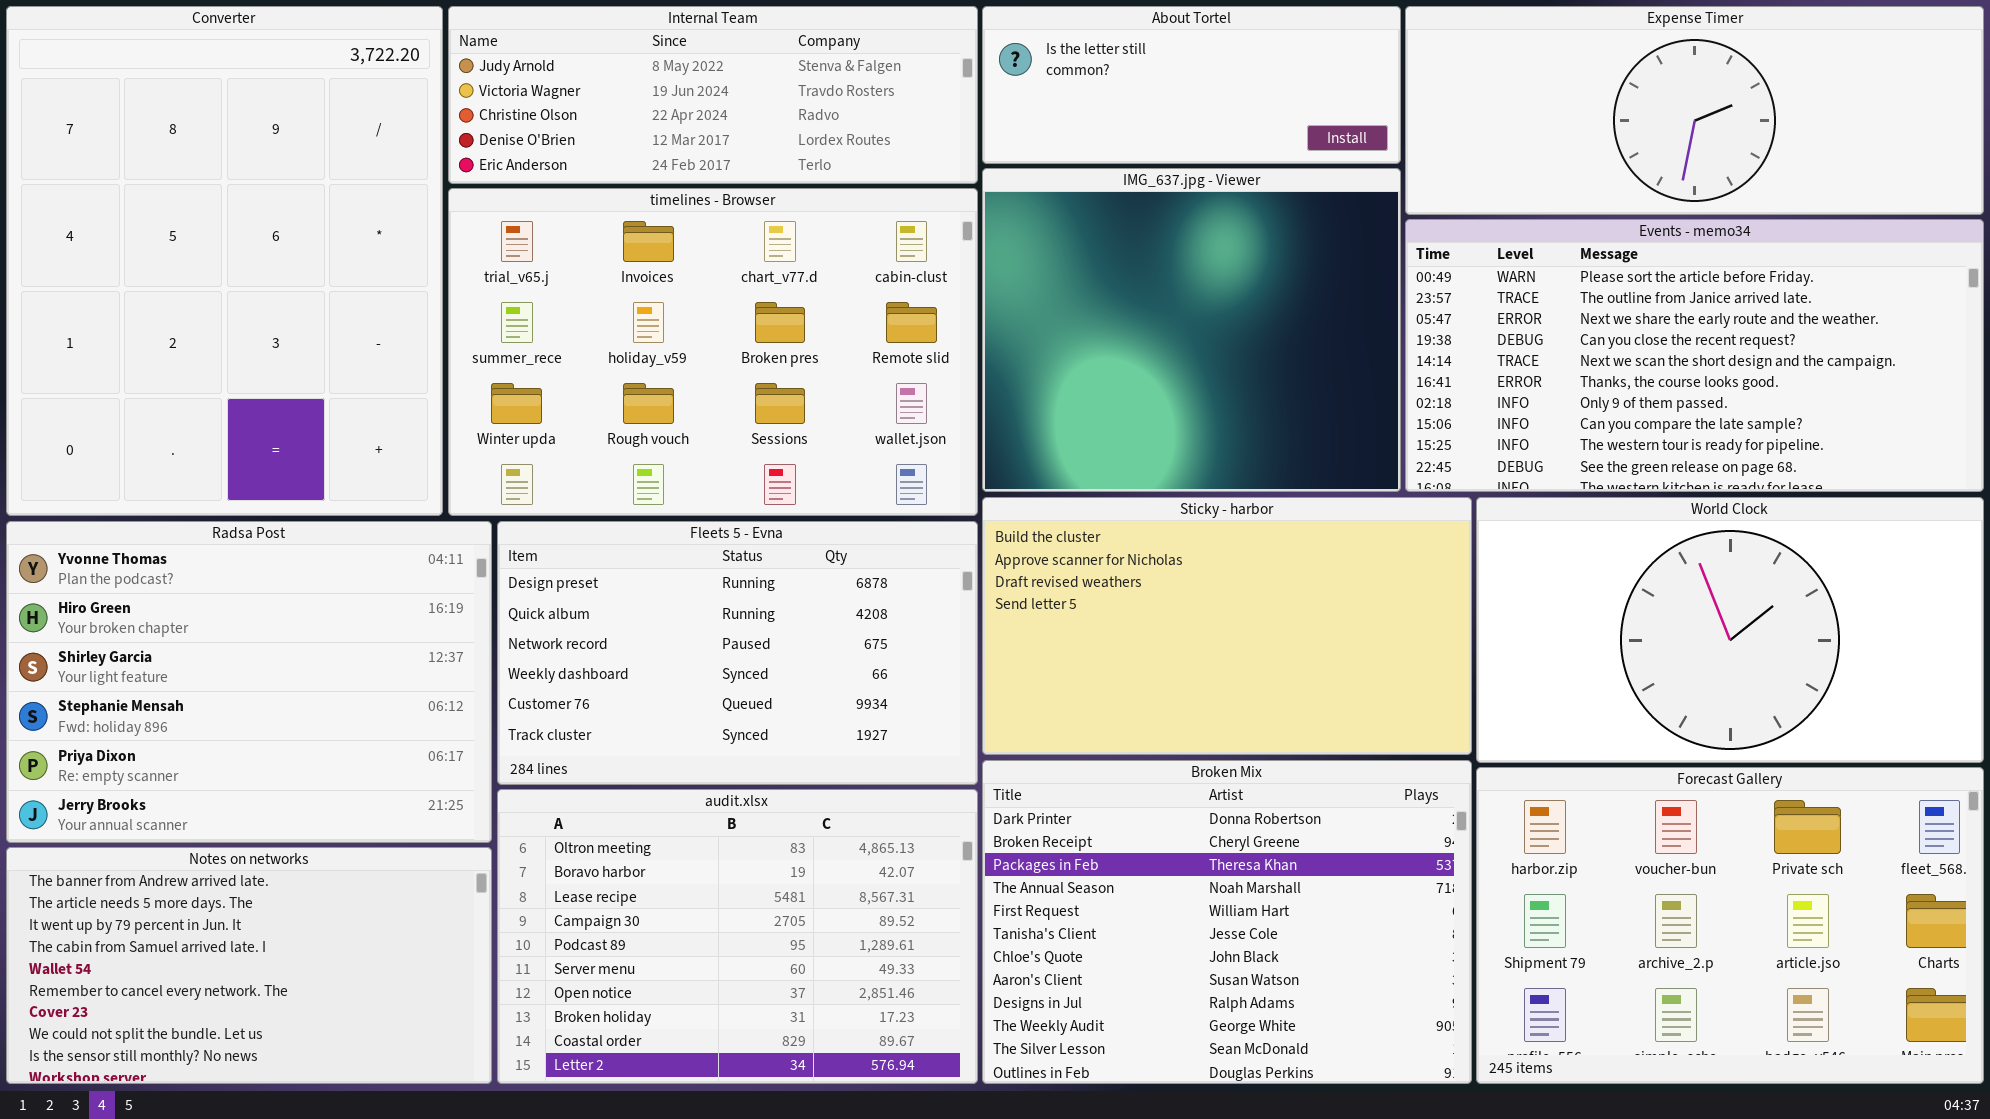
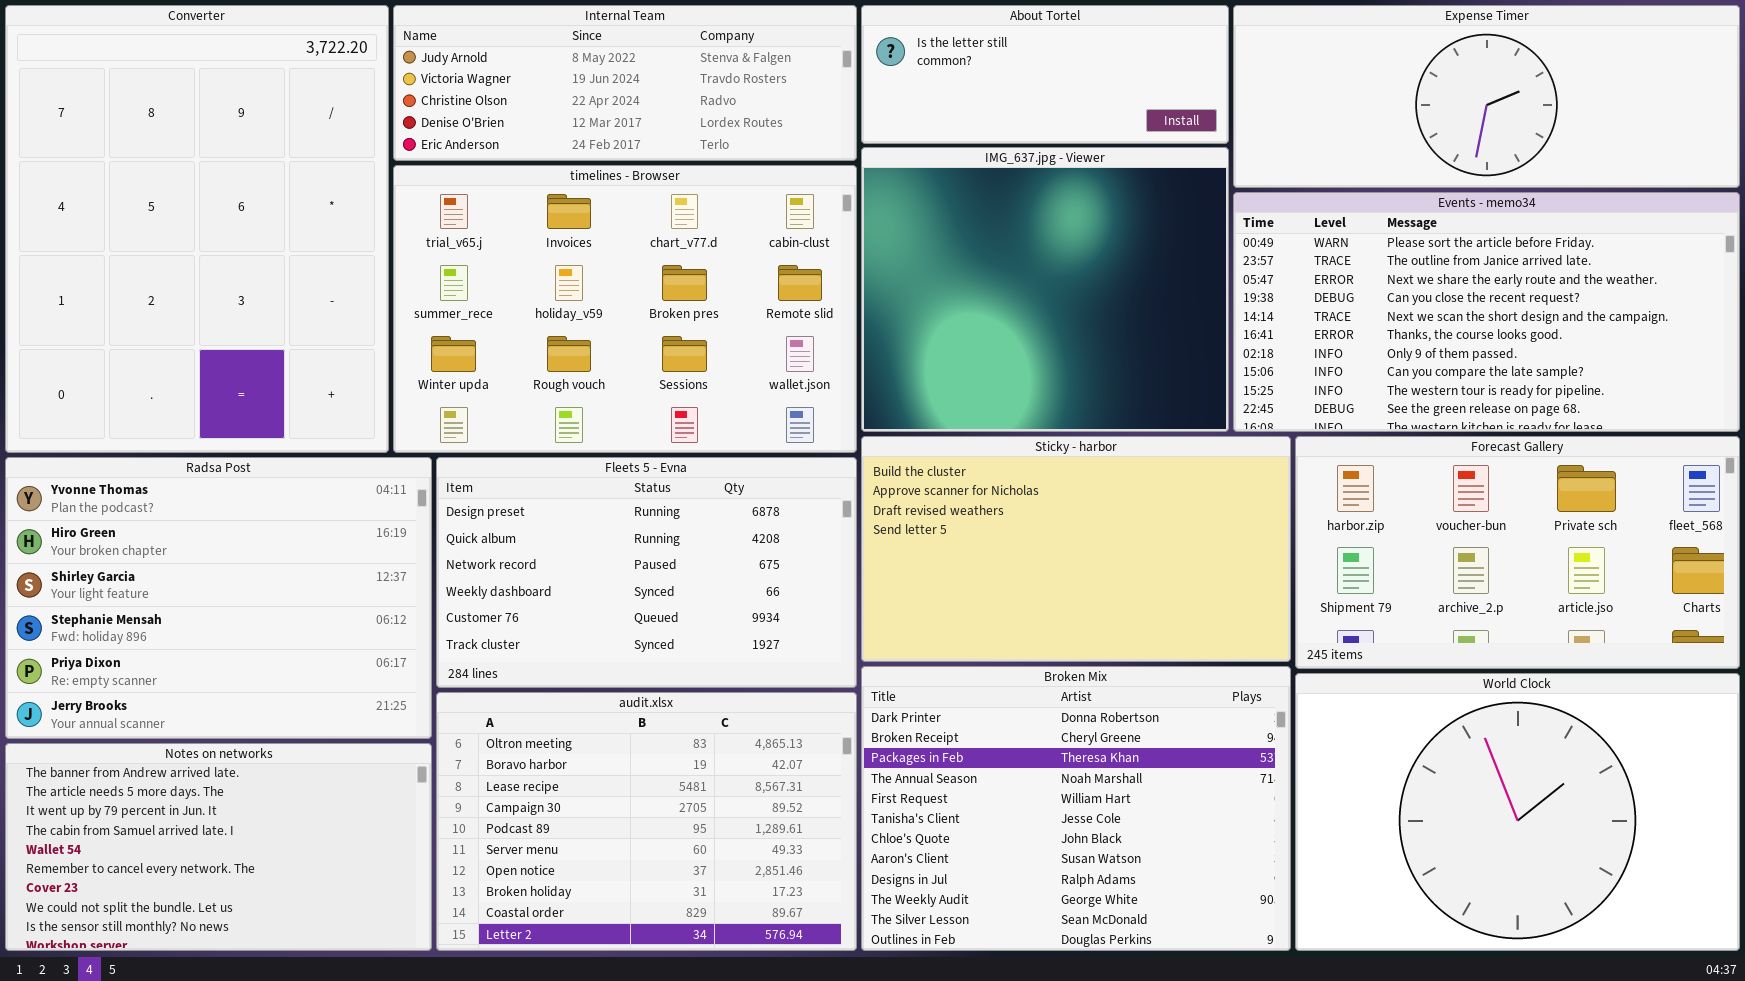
World Clock: [1476,497,1984,763] -> [1295,673,1740,951], moved, resized
Forecast Gallery: [1476,767,1984,1084] -> [1295,436,1740,669], moved, resized

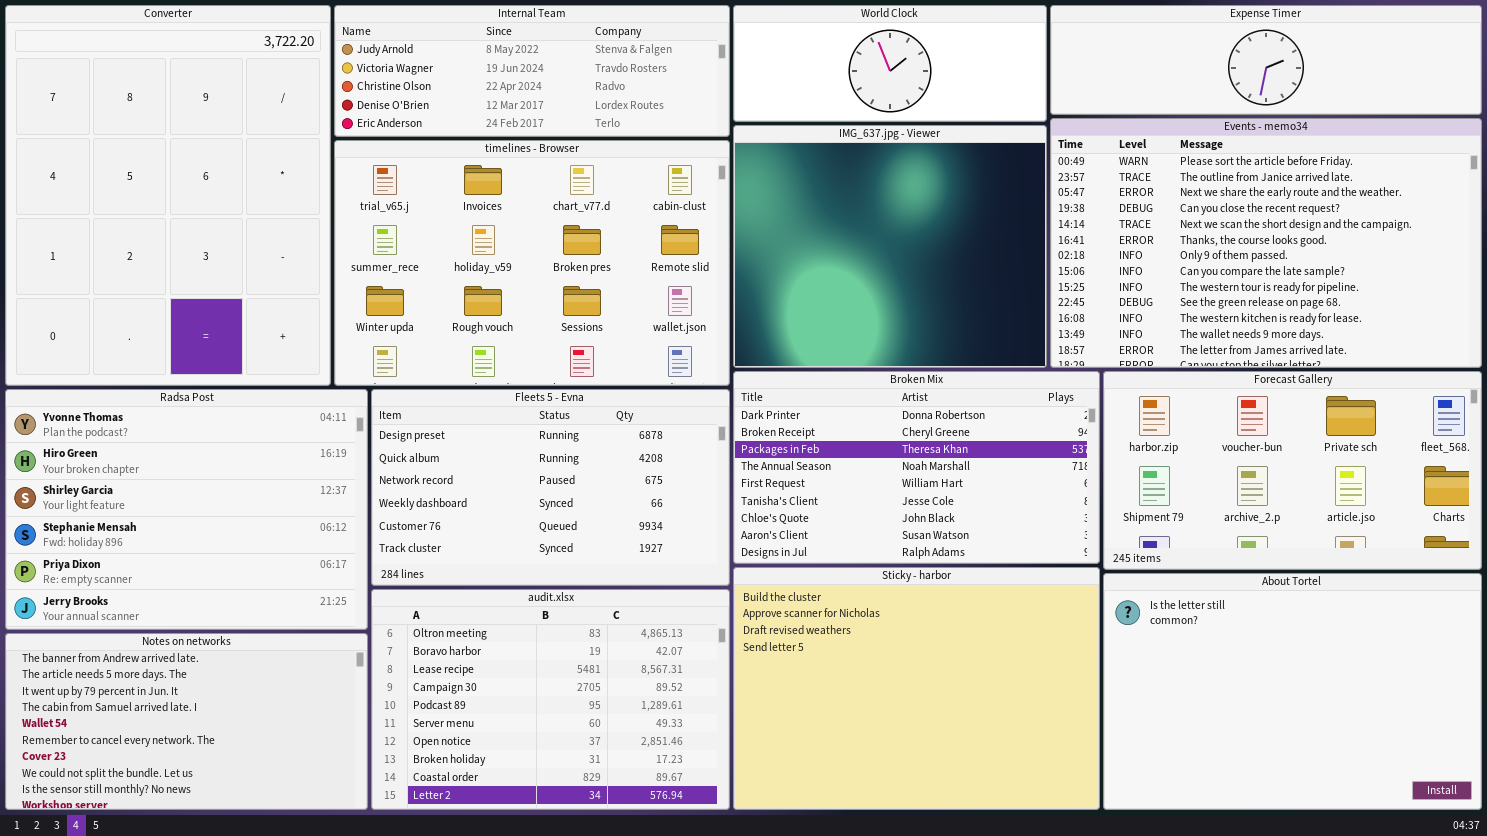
About Tortel: [861,5,1229,144] -> [1103,573,1482,810], moved, resized
Expense Timer: [1233,5,1740,188] -> [1050,5,1482,115], resized
Events - memo34: [1233,192,1740,432] -> [1050,118,1482,368], resized
Sticky - harbor: [861,436,1291,662] -> [733,567,1100,810], moved, resized
Broken Mix: [861,666,1291,951] -> [733,371,1100,564], moved, resized
World Clock: [1295,673,1740,951] -> [733,5,1047,122], moved, resized

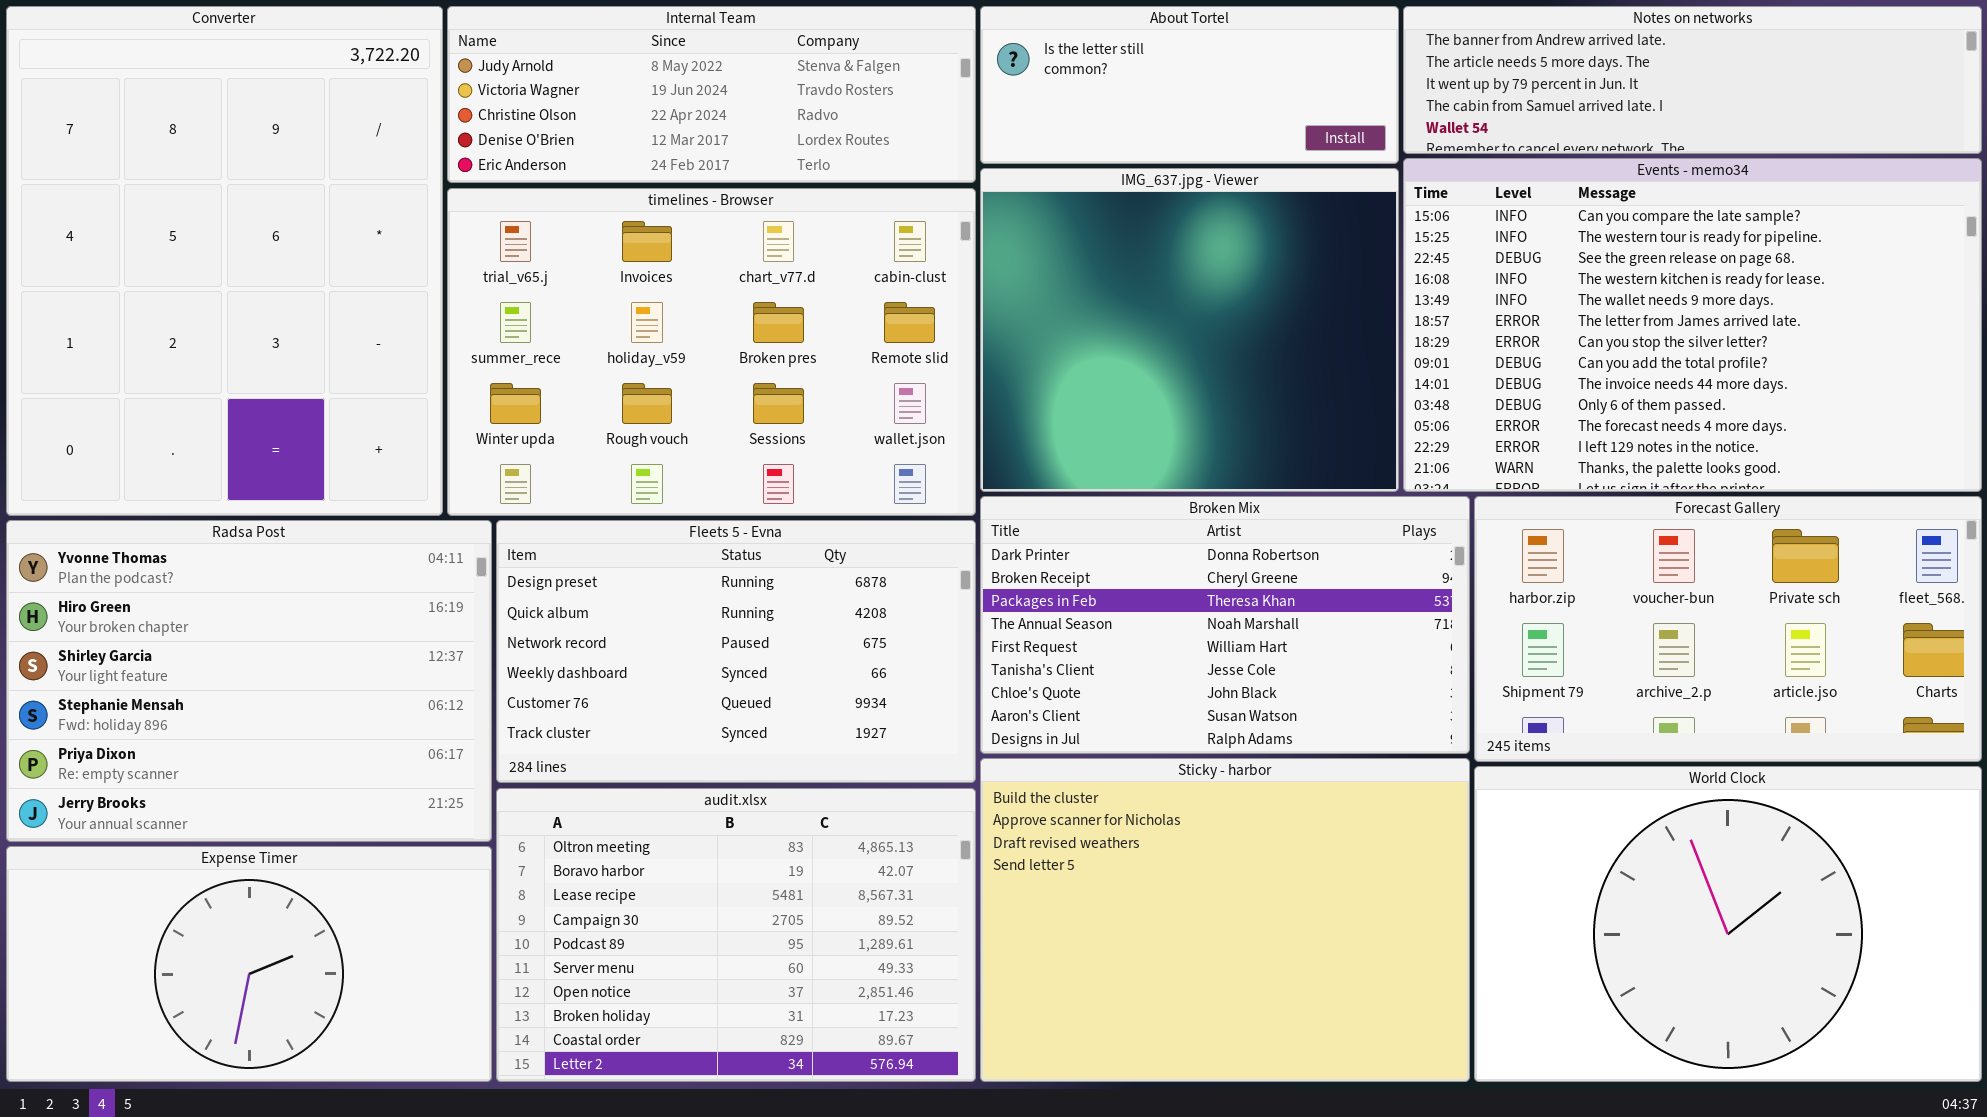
World Clock: [733,5,1047,122] -> [1474,766,1982,1082], moved, resized
Expense Timer: [1050,5,1482,115] -> [6,846,492,1082], moved, resized
Events - memo34: [1050,118,1482,368] -> [1403,158,1982,492], scrolled down 7 rows
About Tortel: [1103,573,1482,810] -> [980,6,1399,164], moved, resized
Notes on networks: [5,633,368,810] -> [1403,6,1982,154], moved, resized

